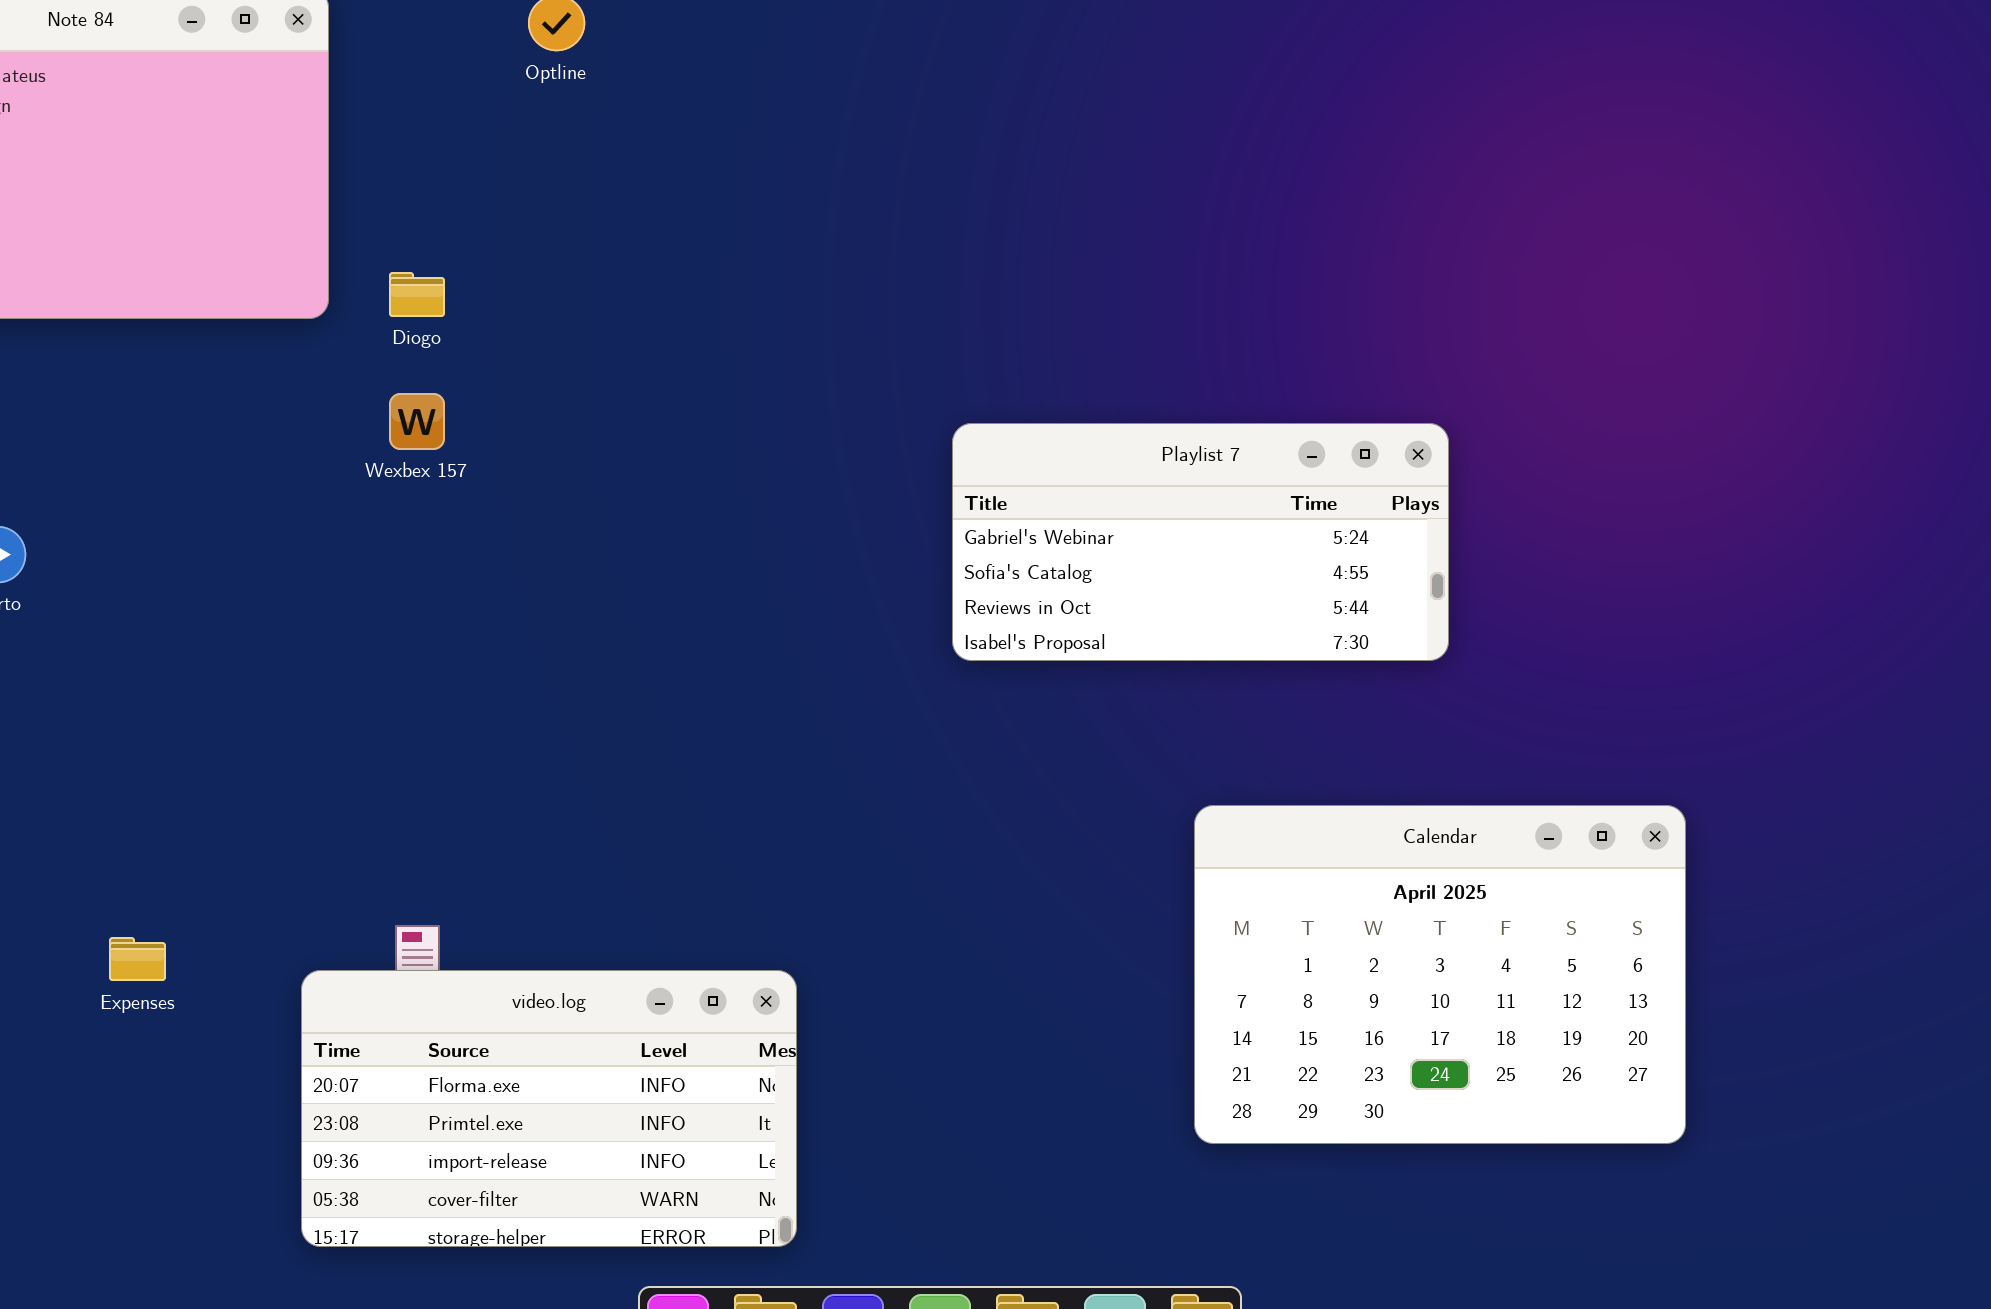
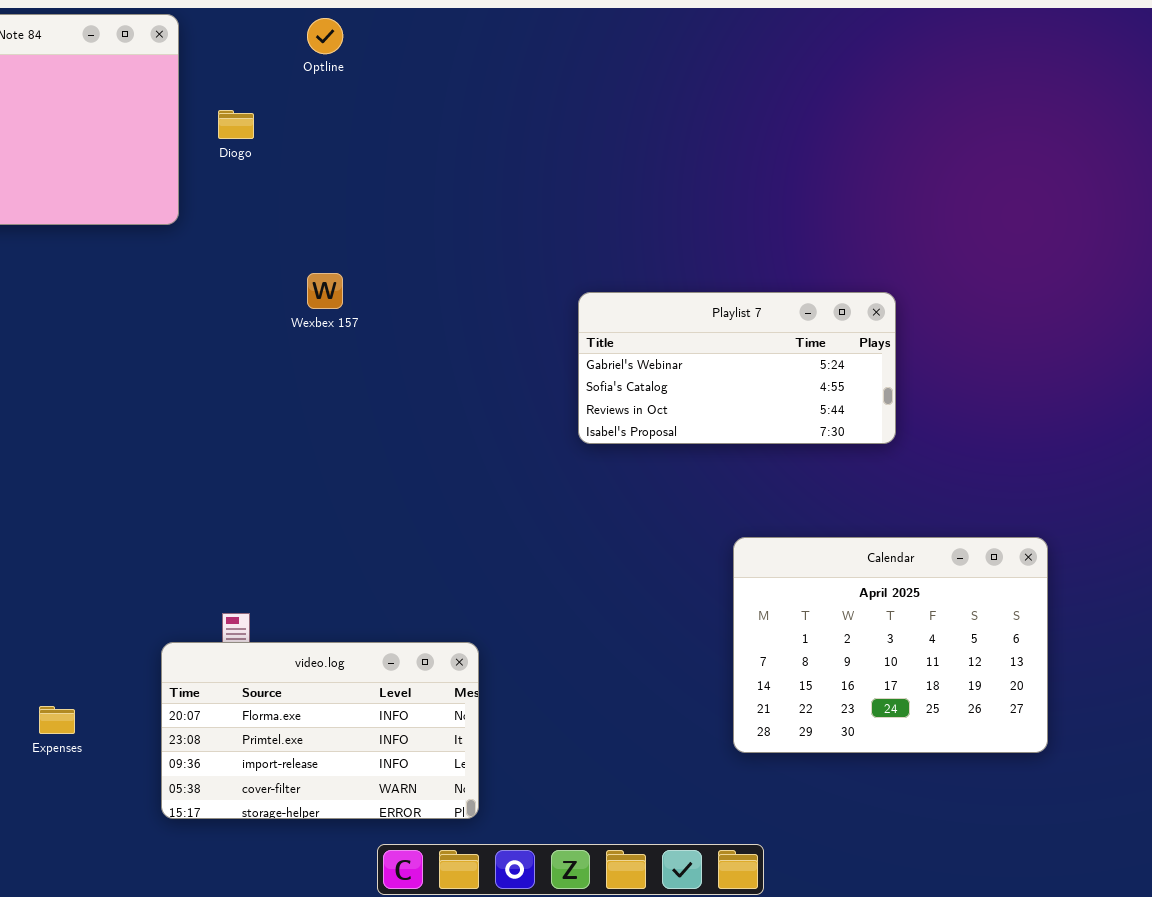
Diogo: [389,272,445,317] -> [218,110,254,139], moved
Wexbex 157: [389,393,445,450] -> [307,273,343,309], moved
Expenses: [109,937,166,981] -> [39,706,75,734], moved

